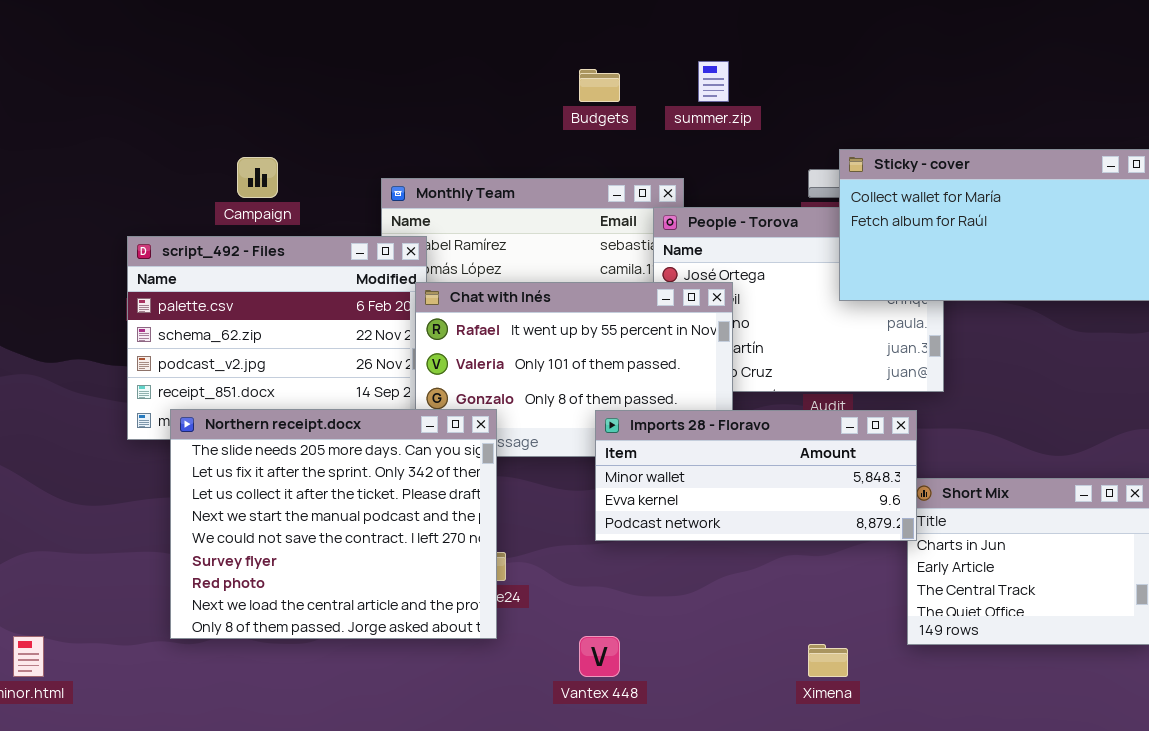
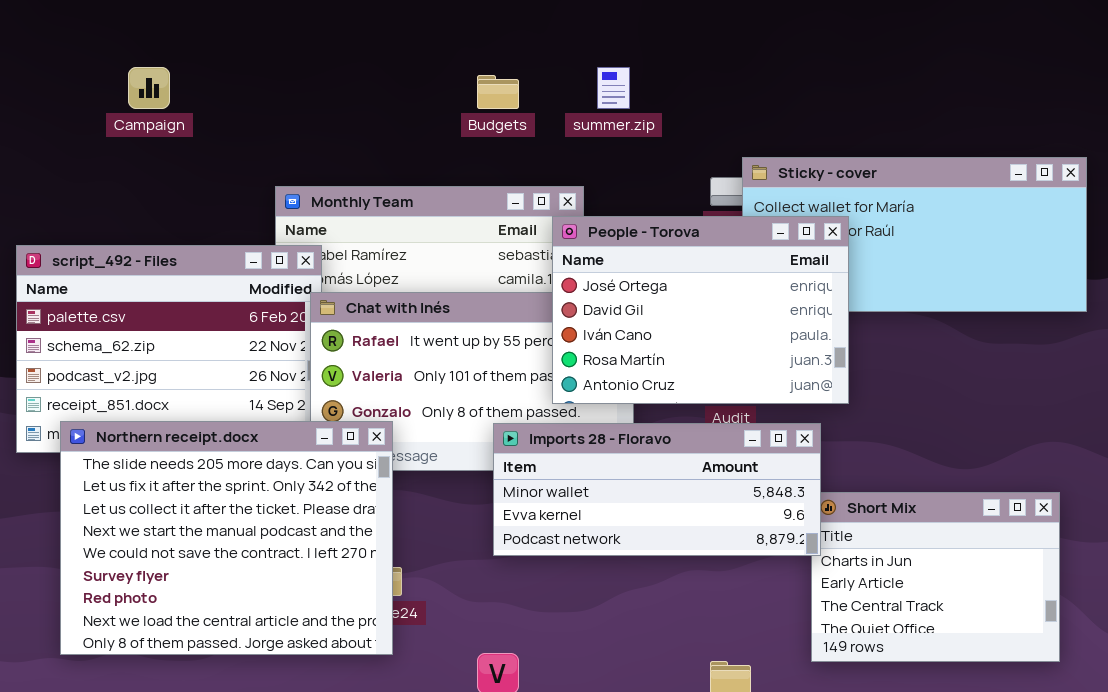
Campaign: [237,157,278,198] -> [128,67,170,109], moved
People - Torova: [653,207,944,392] -> [552,216,849,404], raised

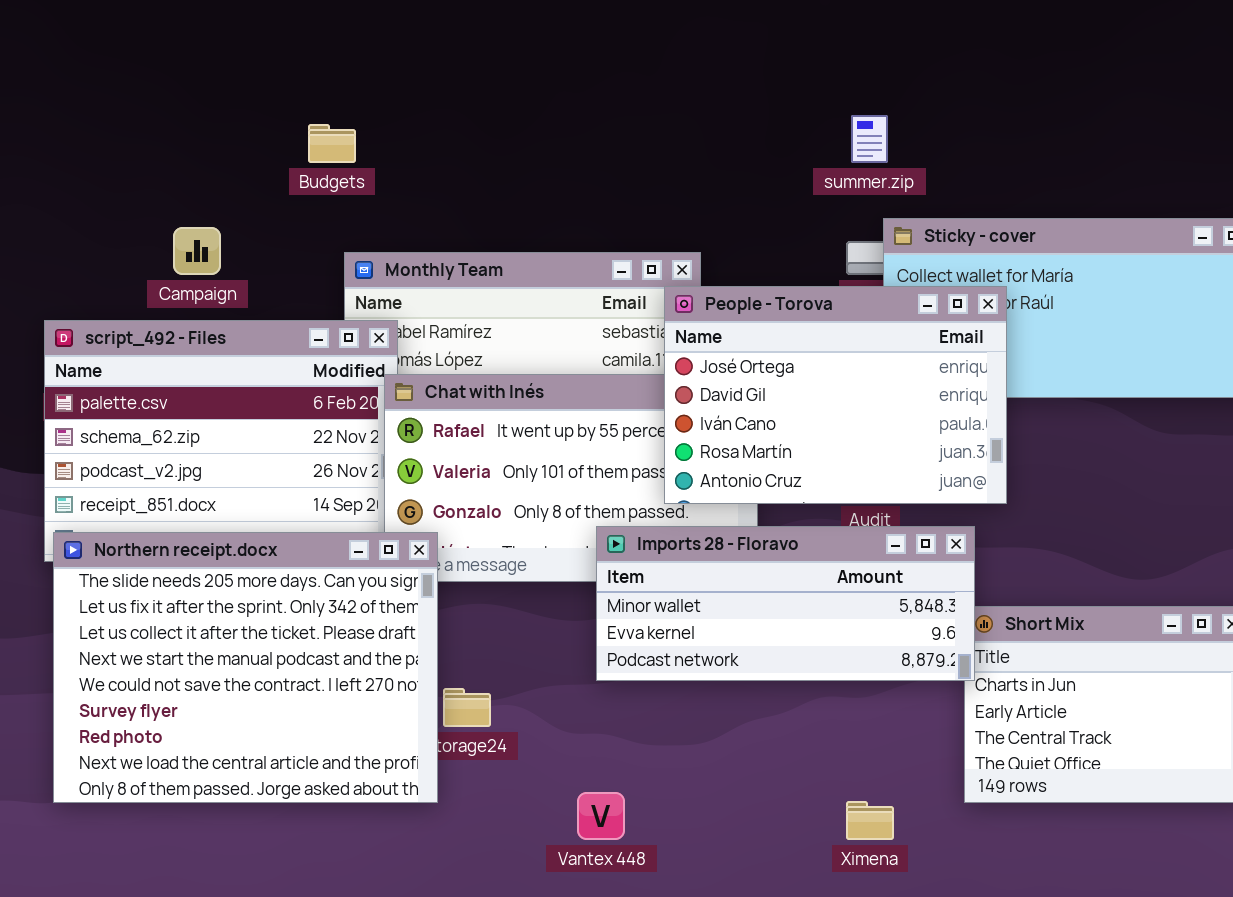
Campaign: [128,67,170,109] -> [173,227,221,275], moved
summer.zip: [597,67,630,109] -> [851,115,888,163], moved
Budgets: [477,75,519,109] -> [308,124,356,163], moved
Northern receipt.docx: [60,421,393,655] -> [53,532,438,803], moved

